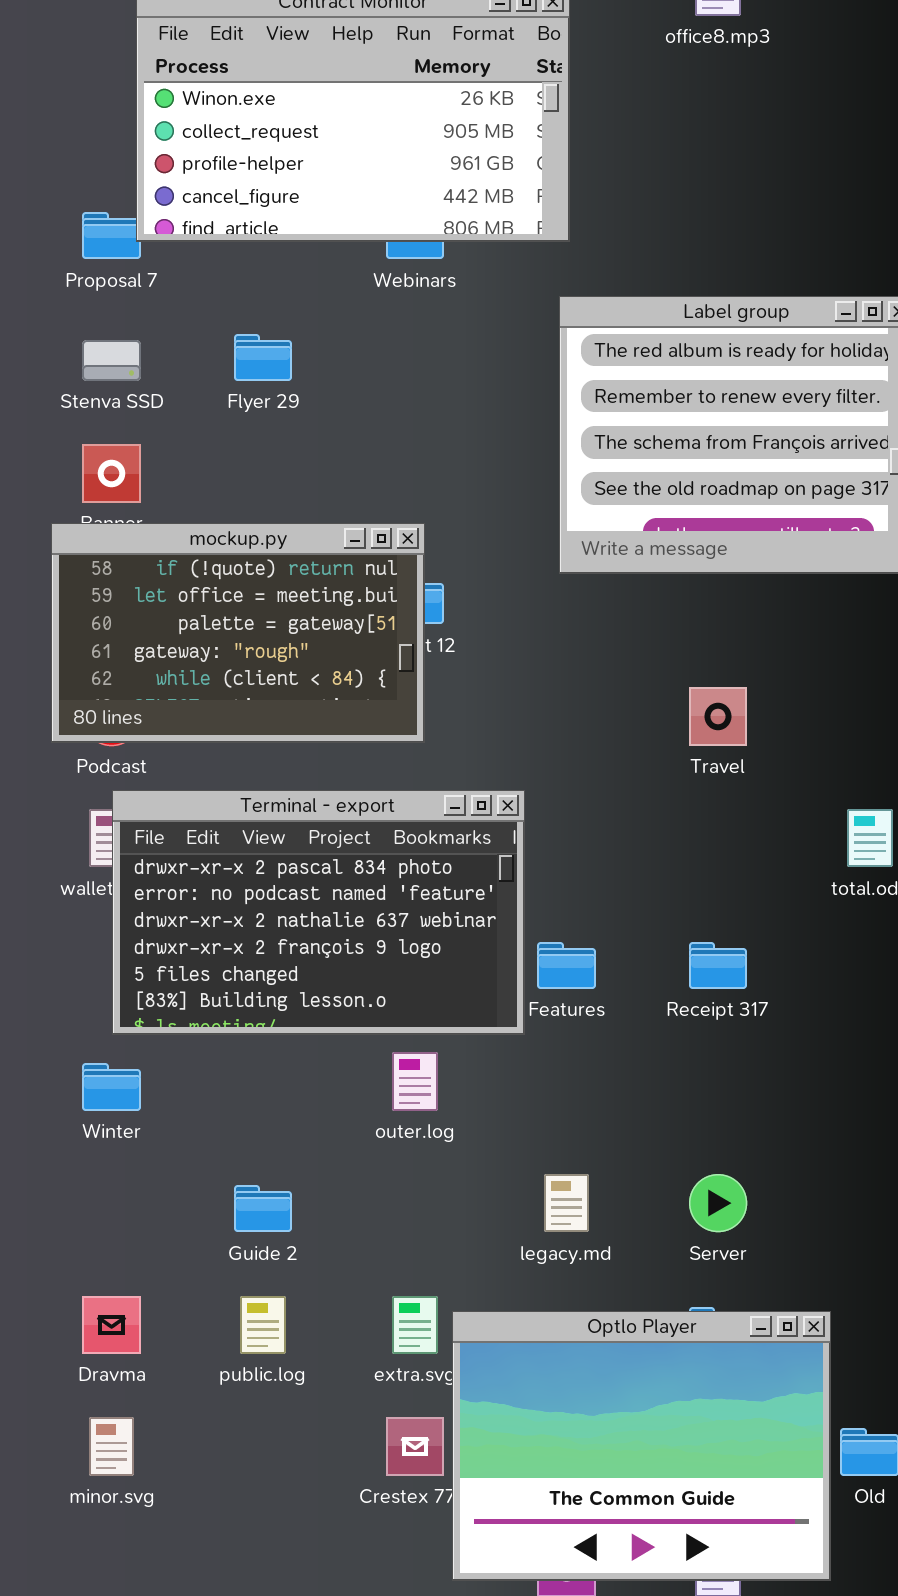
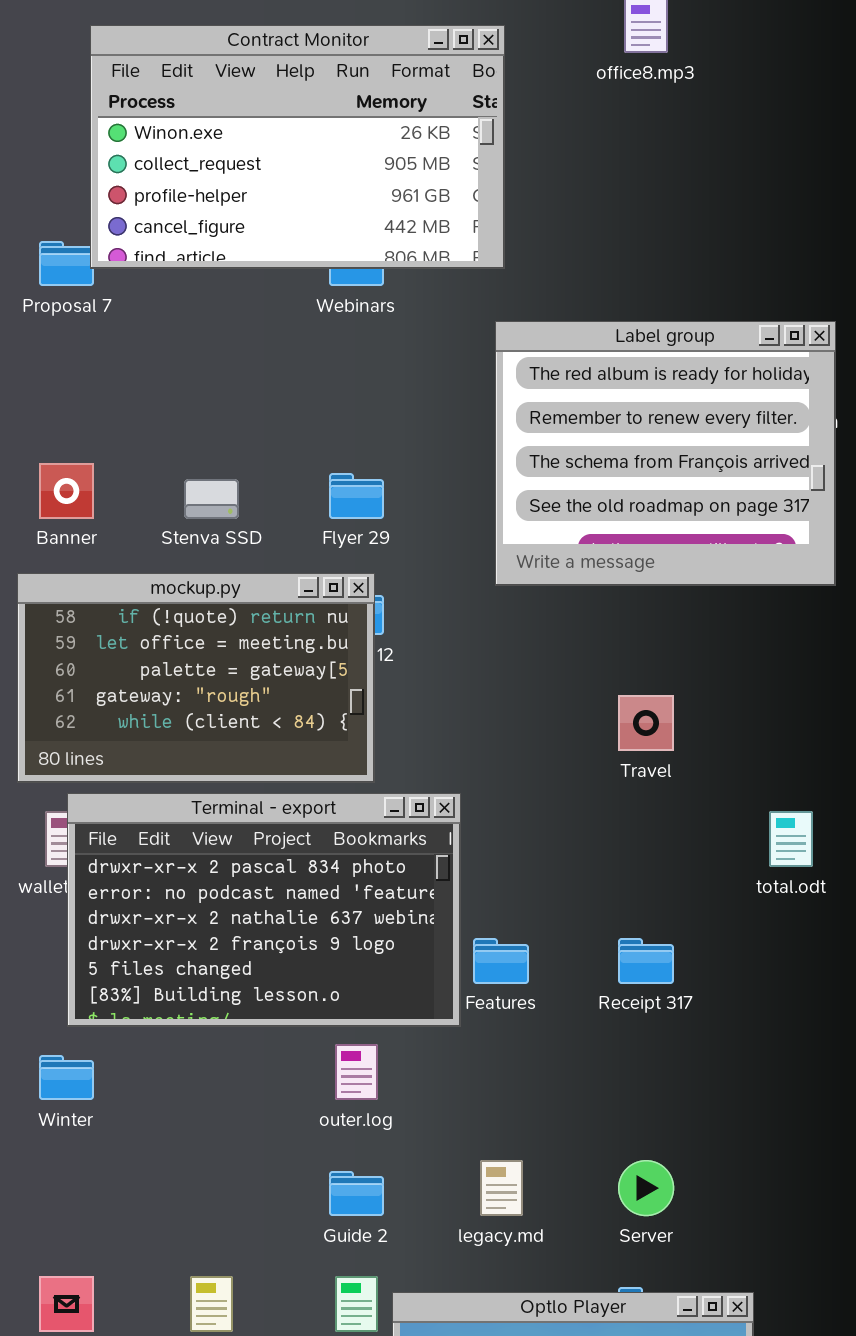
Flyer 29: [234,334,292,381] -> [329,473,384,519], moved
Stenva SSD: [82,340,141,381] -> [184,479,239,519], moved
mockup.py: [51,523,425,743] -> [17,573,375,783], moved
Guide 2: [234,1185,292,1232] -> [329,1171,384,1216], moved

